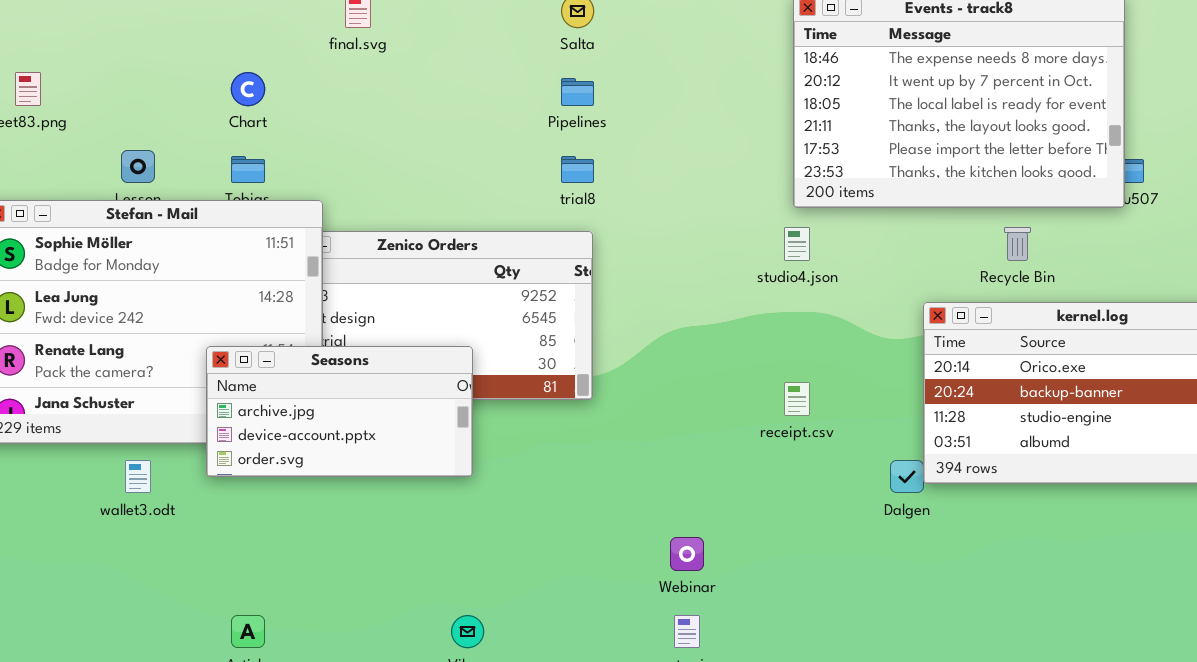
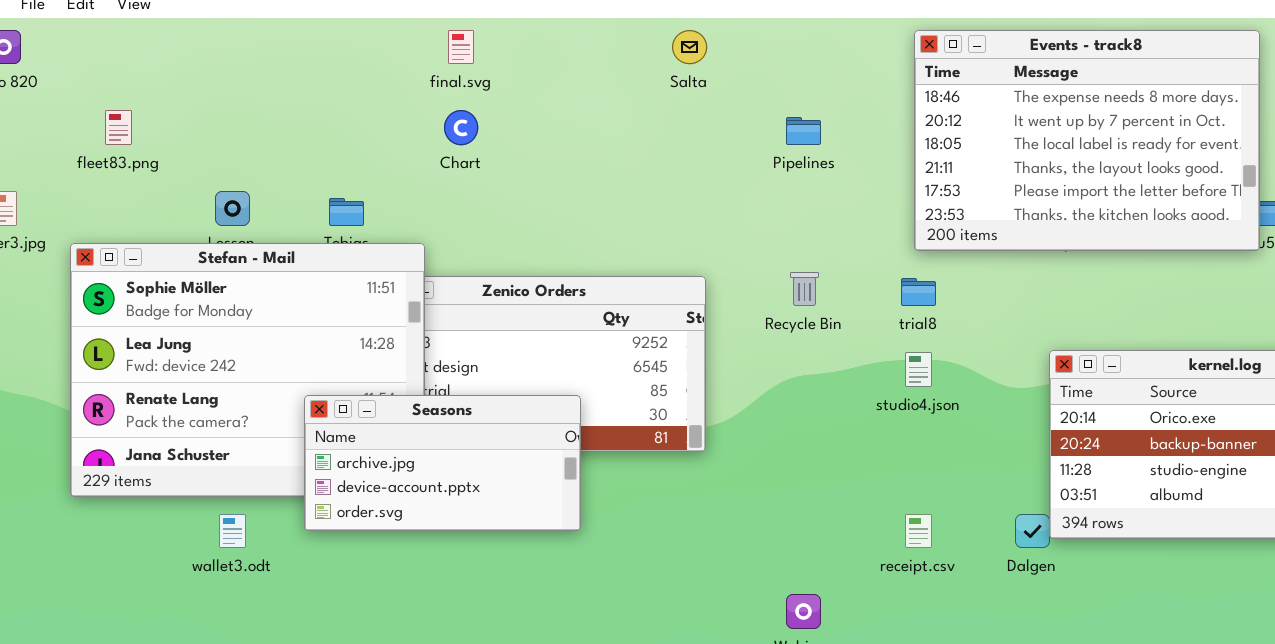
Chart: [231,72,265,106] -> [444,110,478,145], moved
Pipelines: [561,78,594,106] -> [786,117,821,145], moved
trial8: [561,156,594,183] -> [901,278,936,306], moved
studio4.json: [784,227,810,261] -> [905,352,932,387], moved
Recycle Bin: [1004,227,1031,261] -> [790,272,819,306], moved
receipt.csv: [784,382,810,416] -> [905,514,932,548], moved

